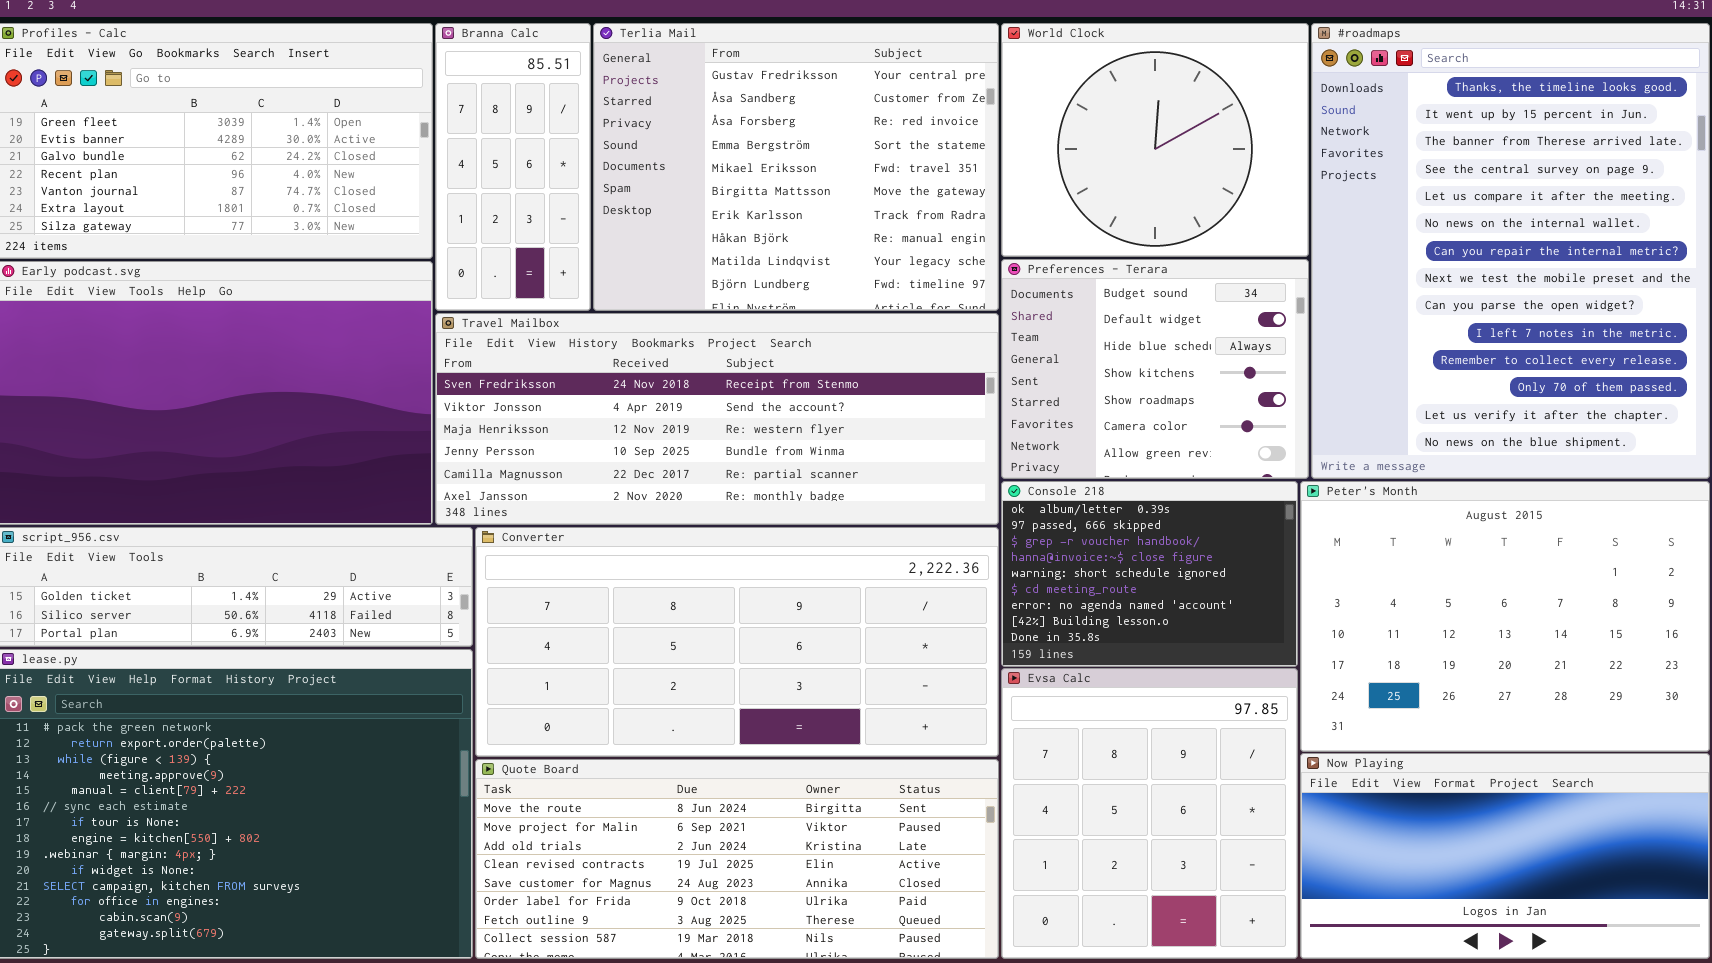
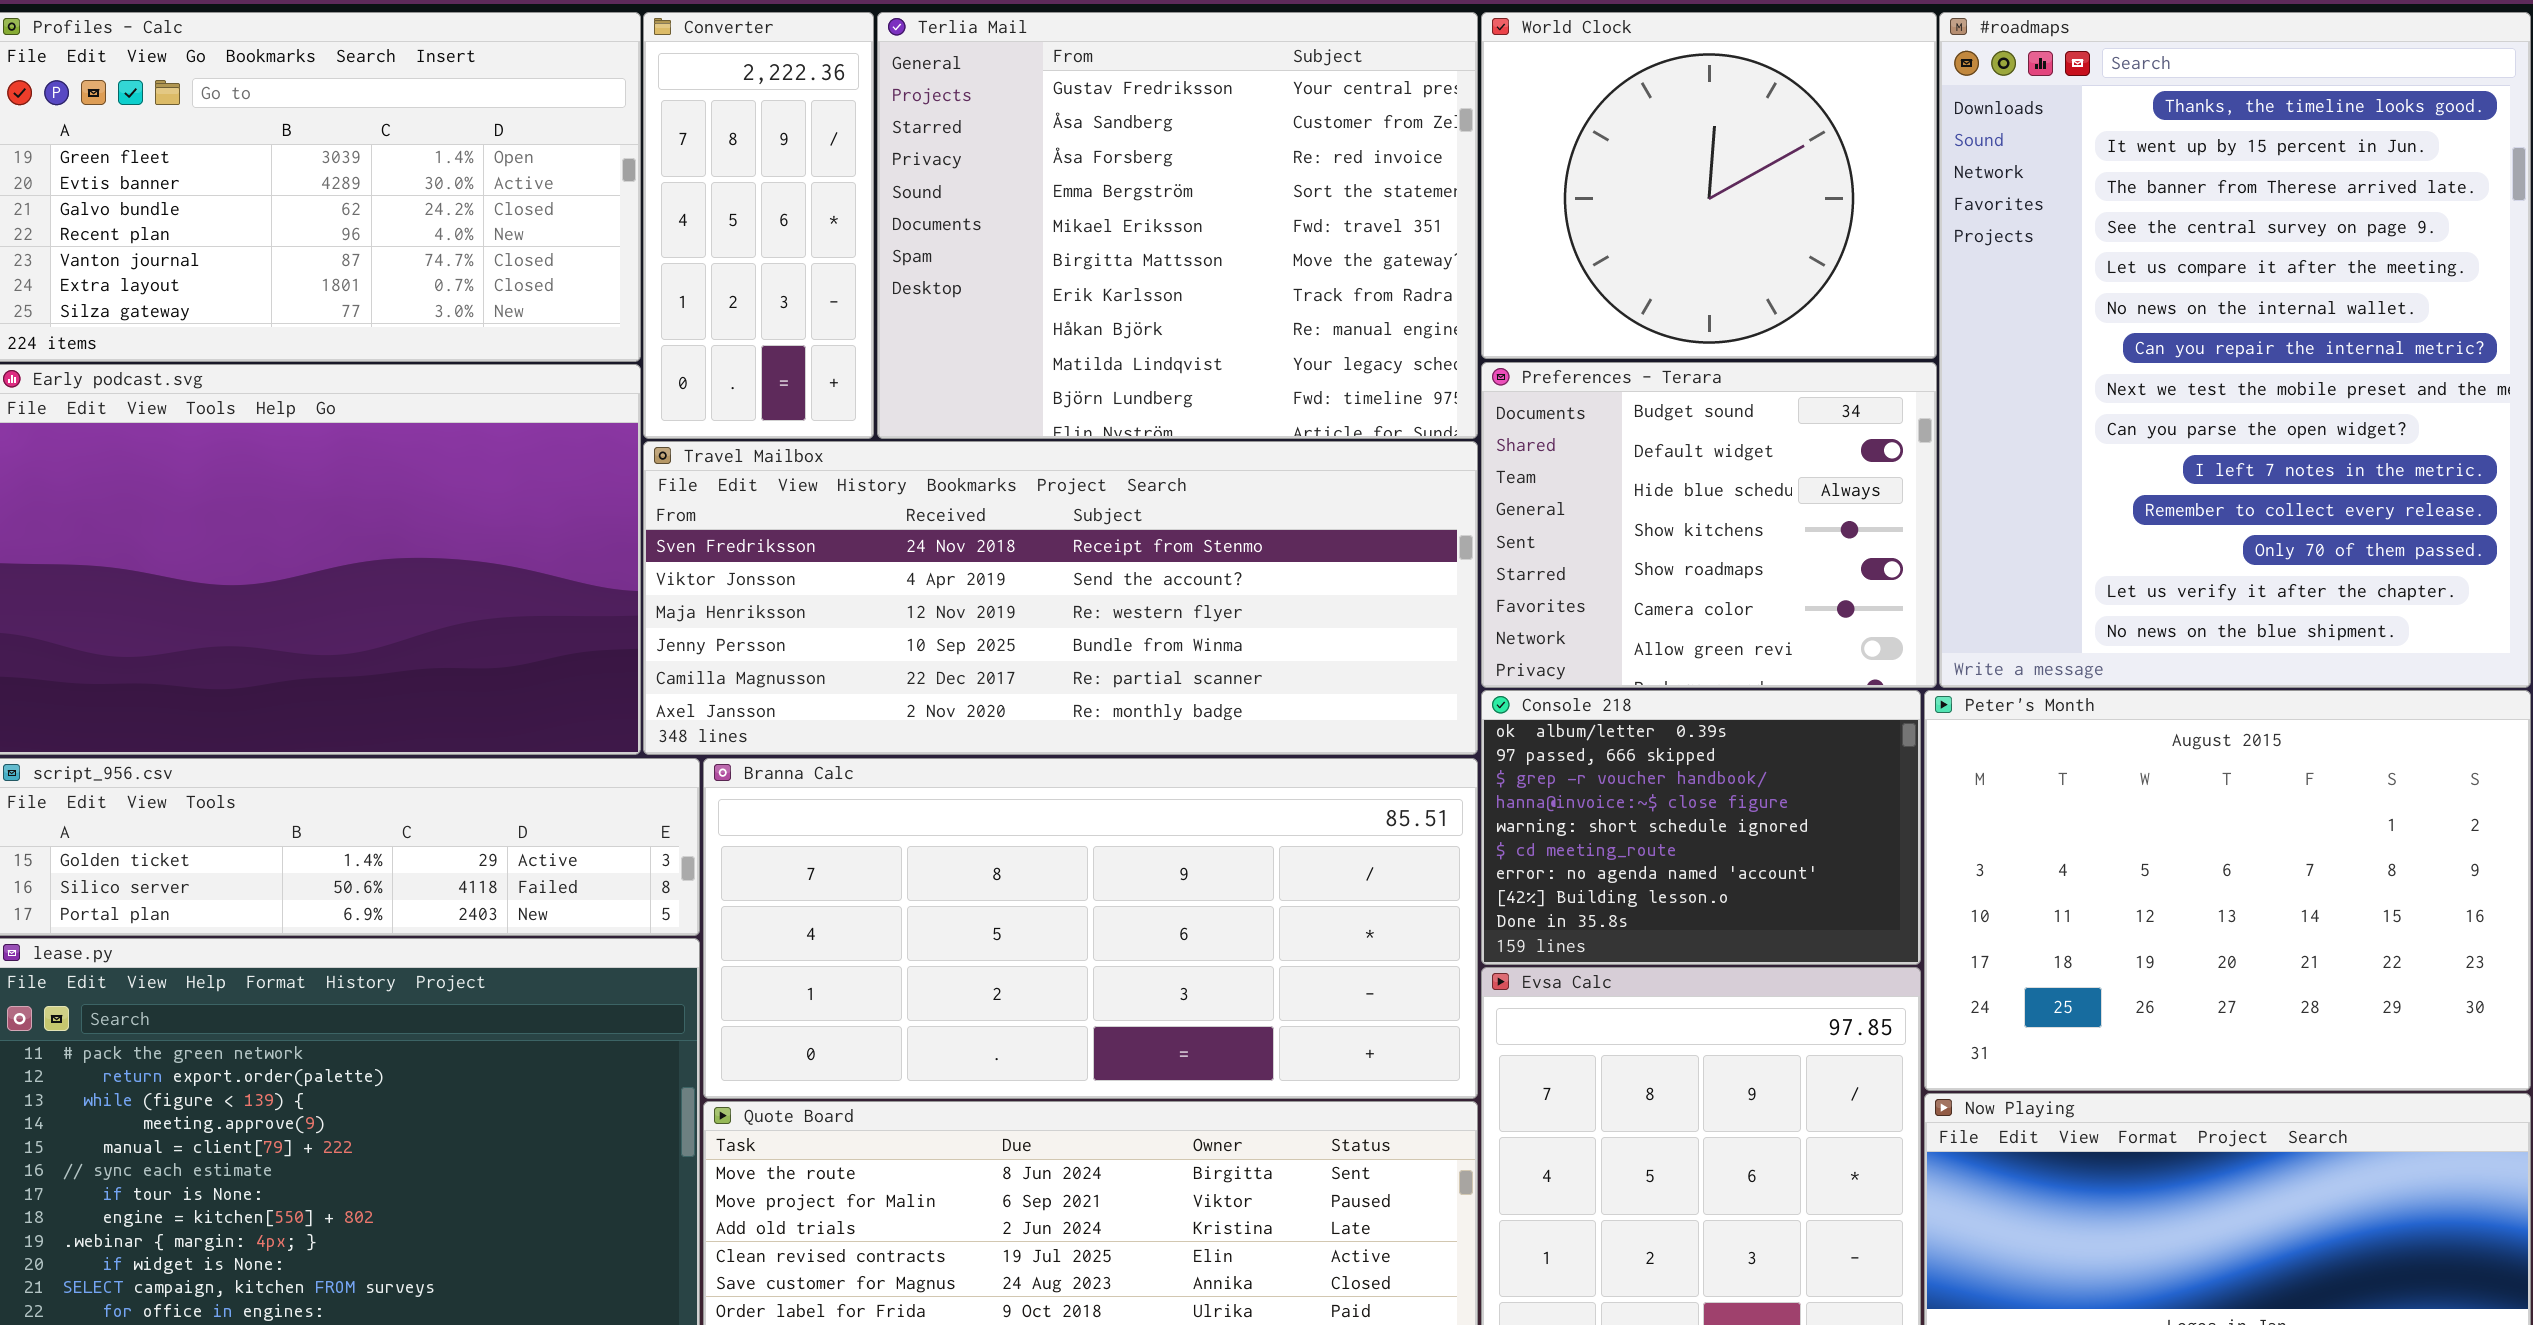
Branna Calc: [435,23,591,311] -> [703,758,1478,1099], moved, resized
Converter: [475,527,999,757] -> [643,12,874,439], moved, resized

